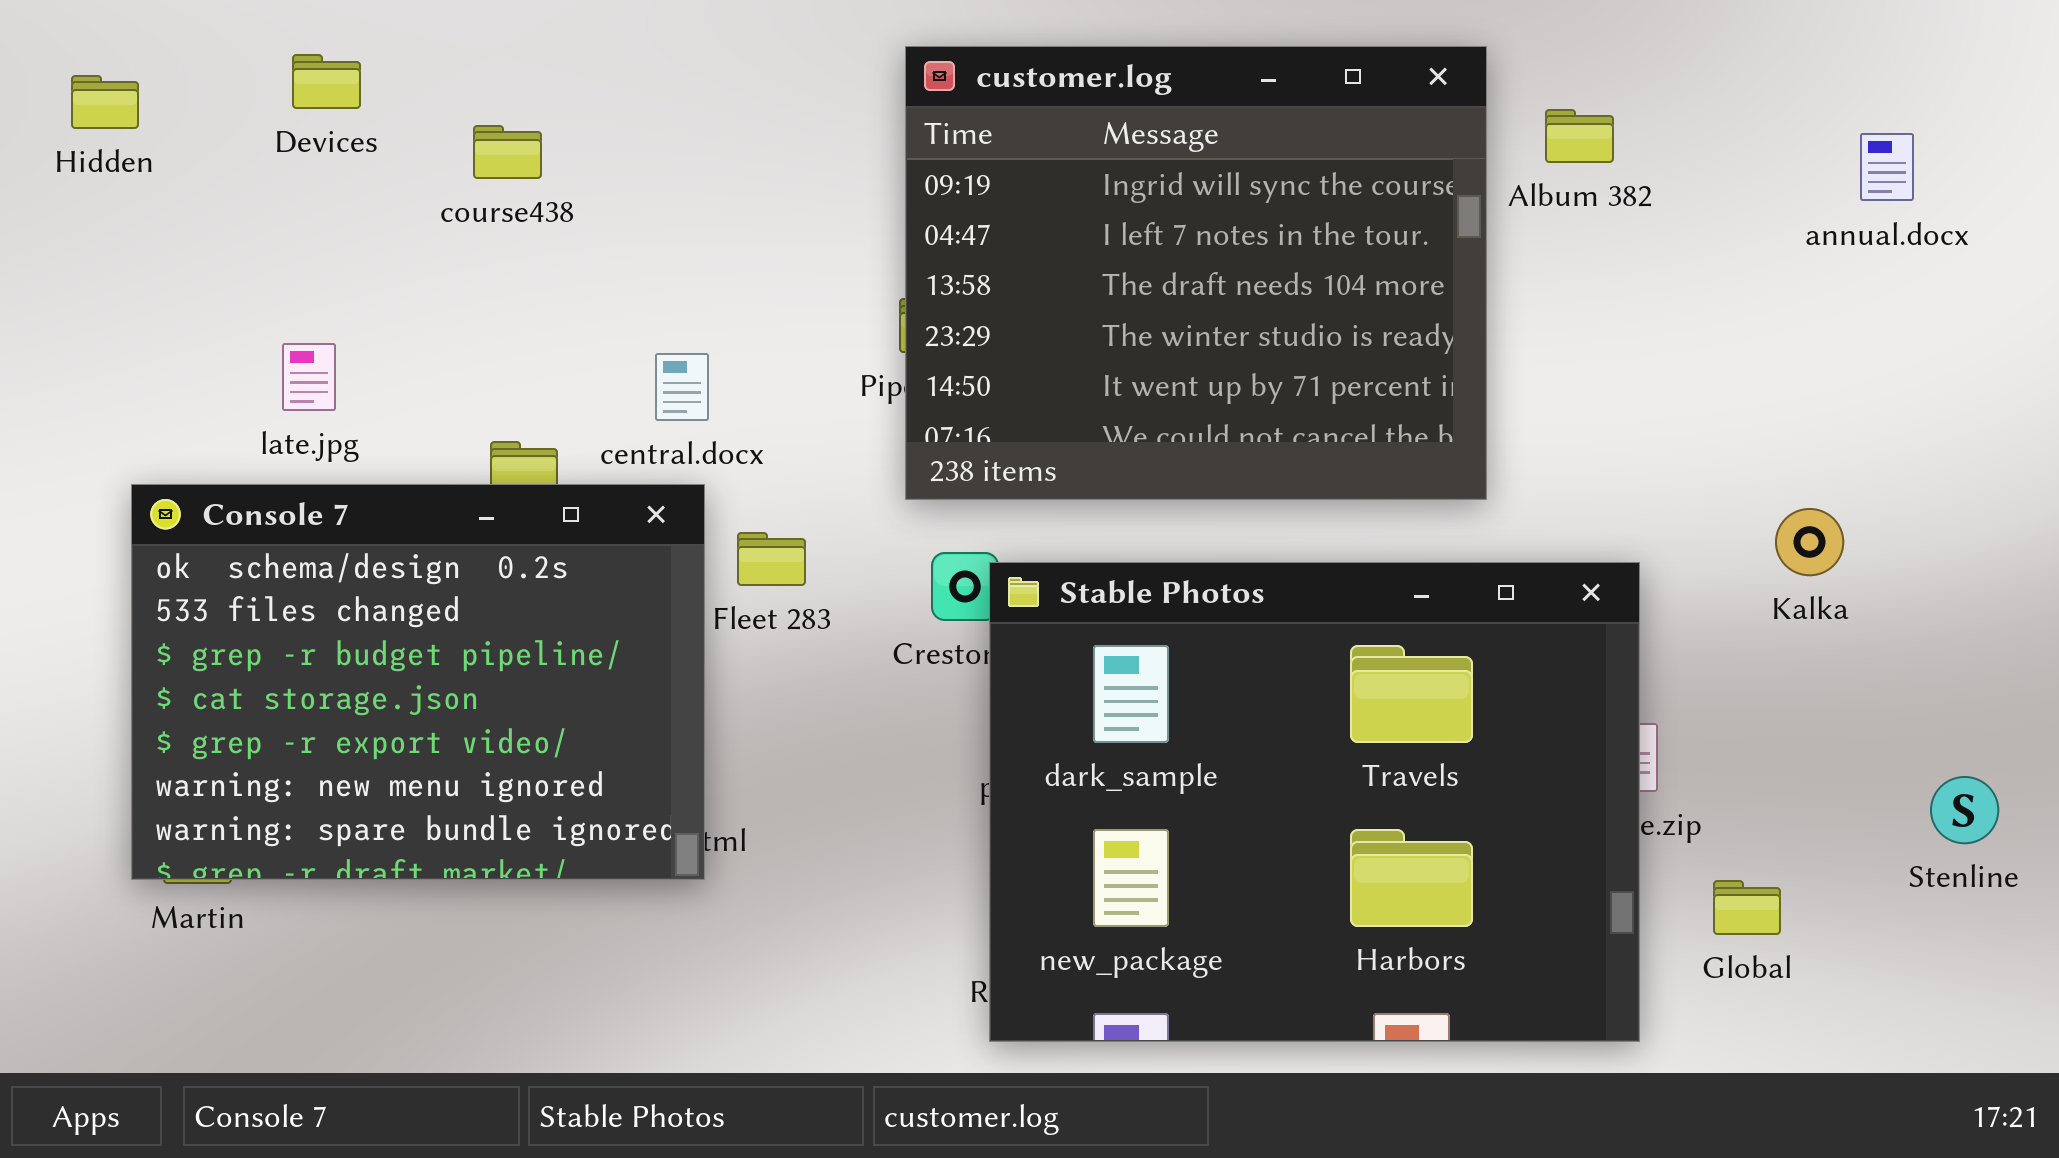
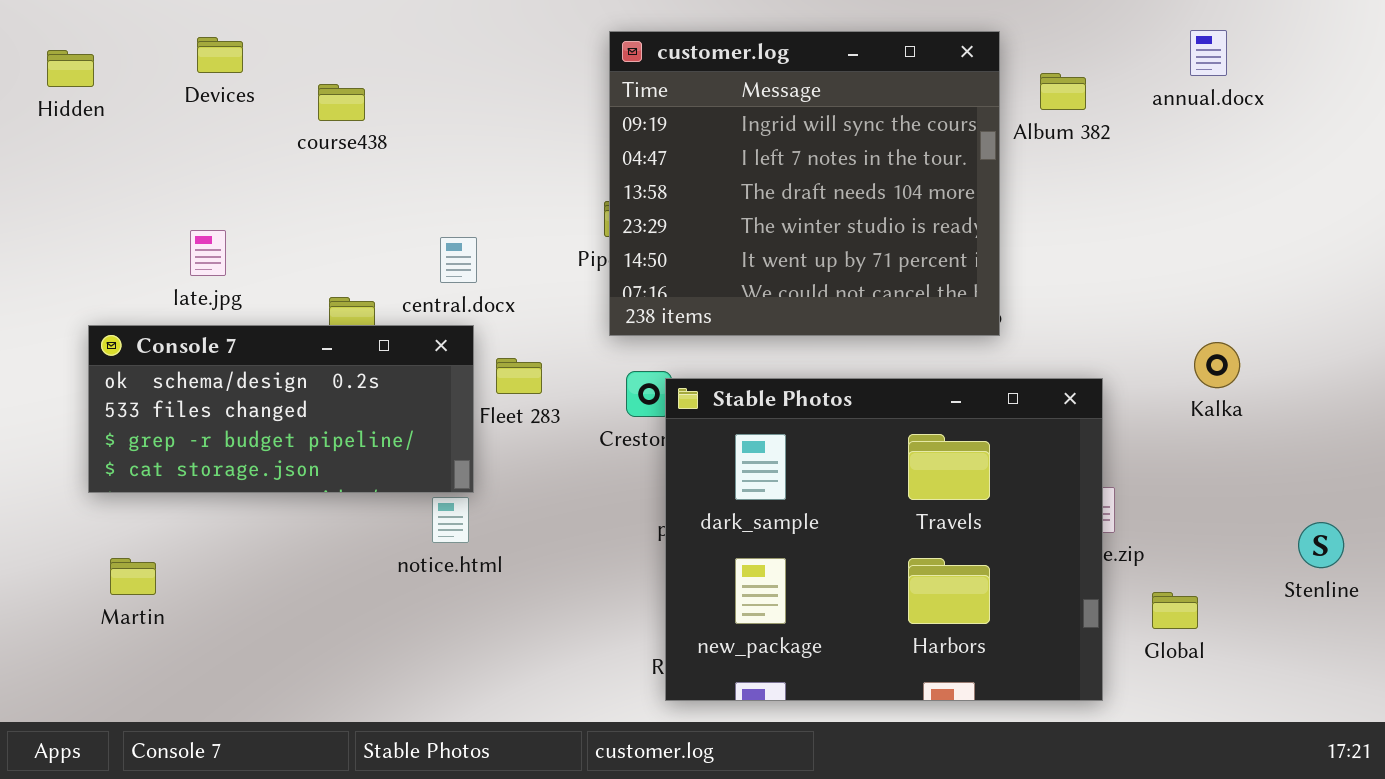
annual.docx: [1860,133,1914,201] -> [1190,30,1227,76], moved
Console 7: [131,484,705,880] -> [88,325,474,493], resized

